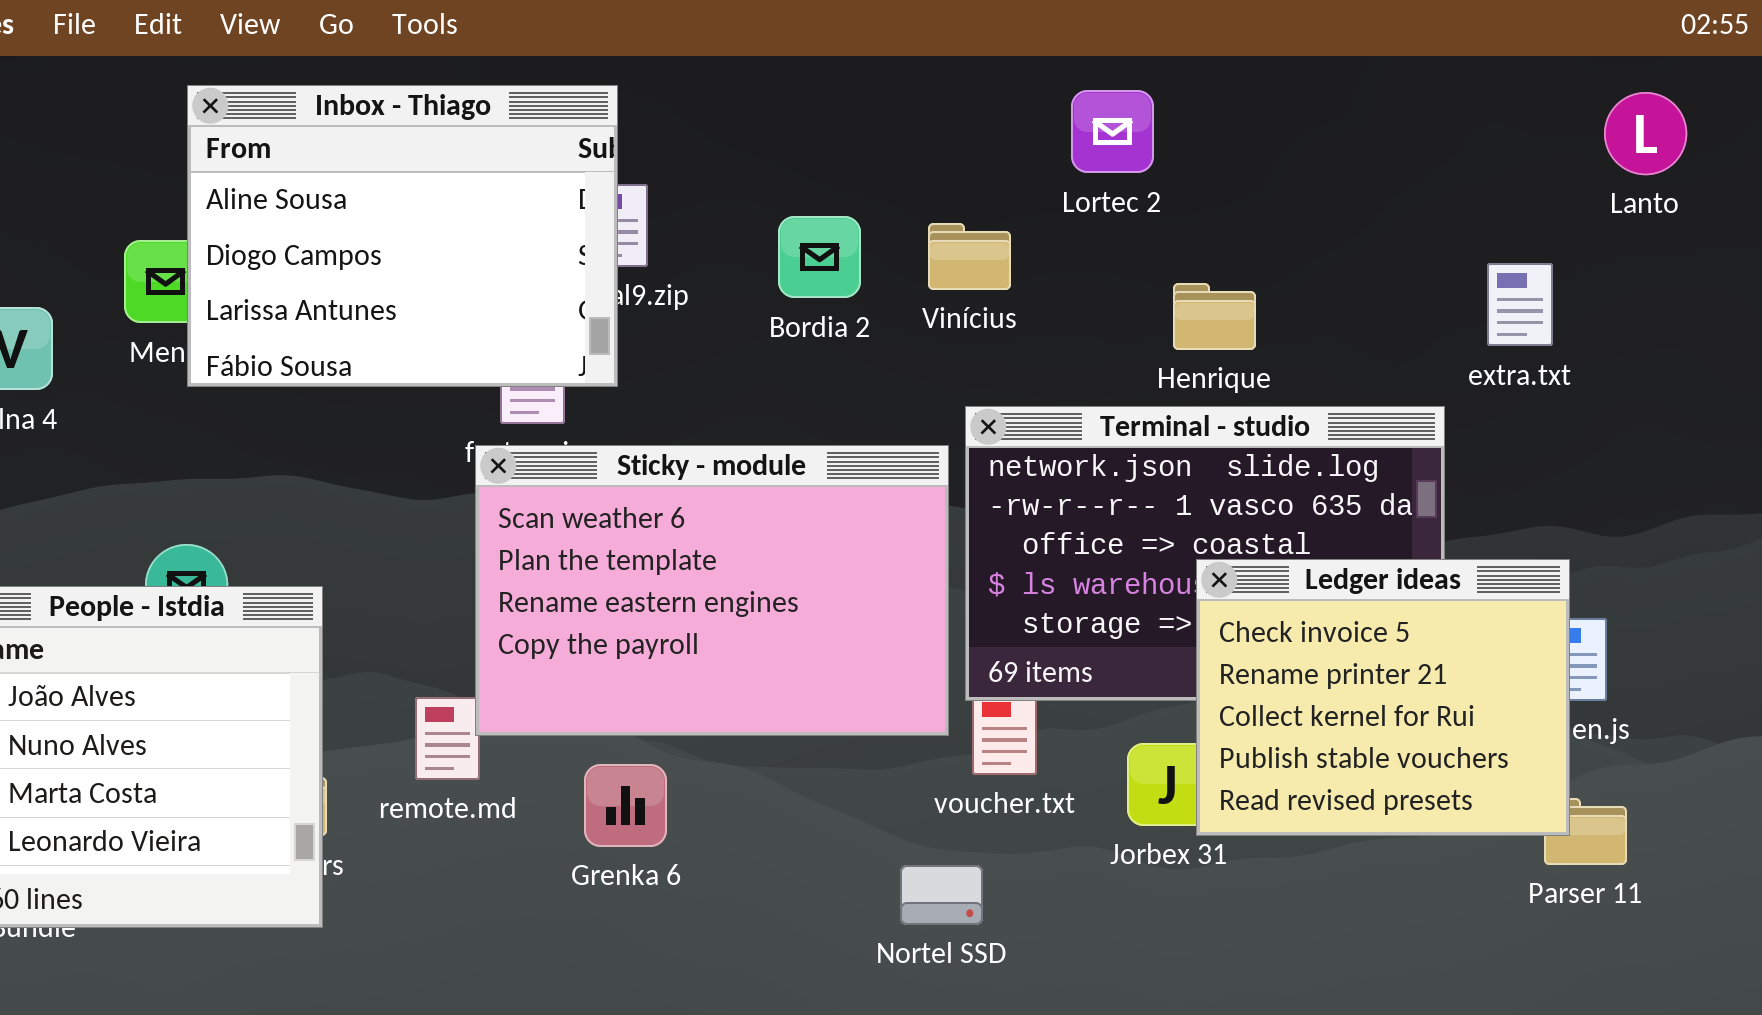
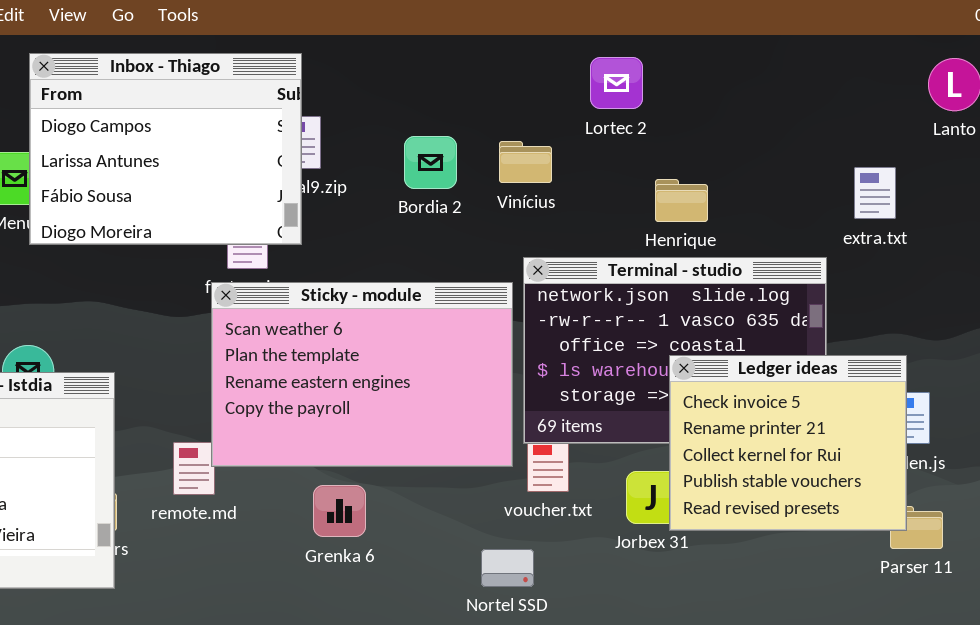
Inbox - Thiago: [187,85,618,387] -> [29,53,302,245], scrolled down 1 row
Grenka 6: [584,764,667,847] -> [313,485,366,537], moved

